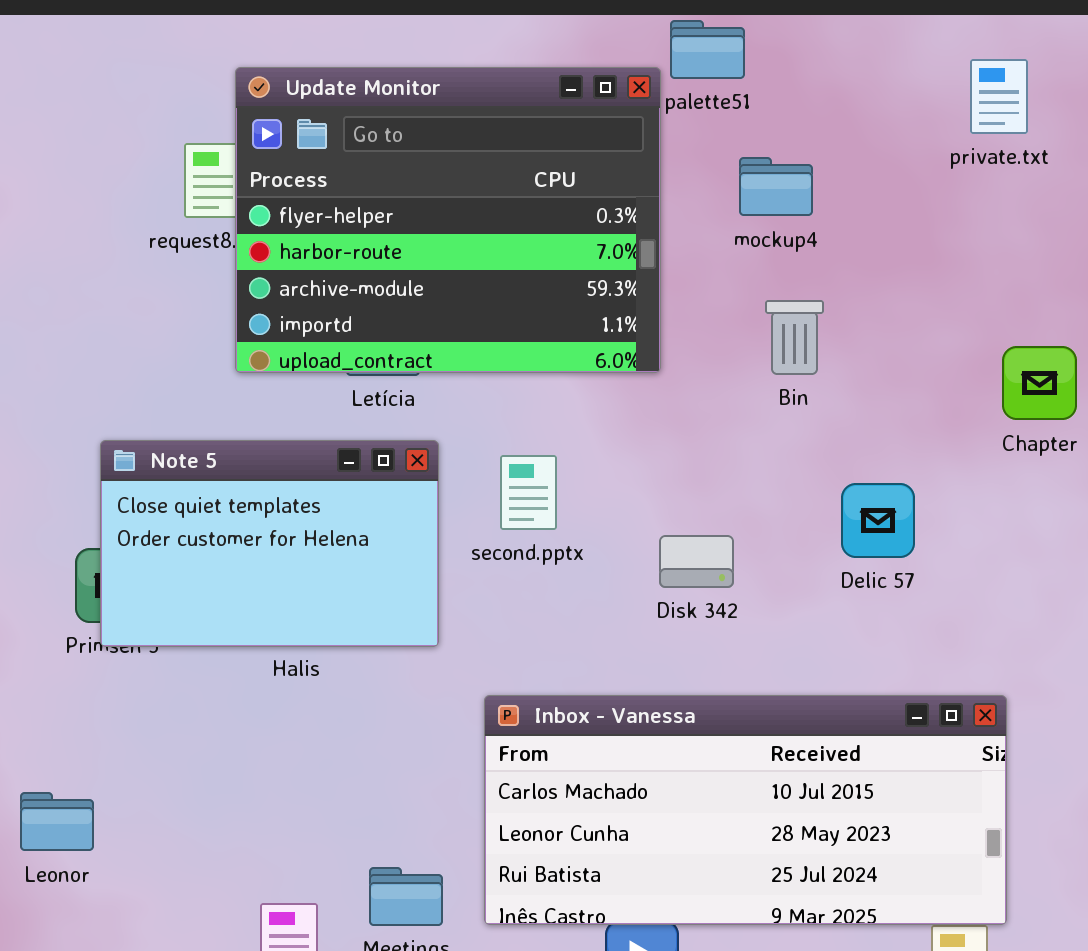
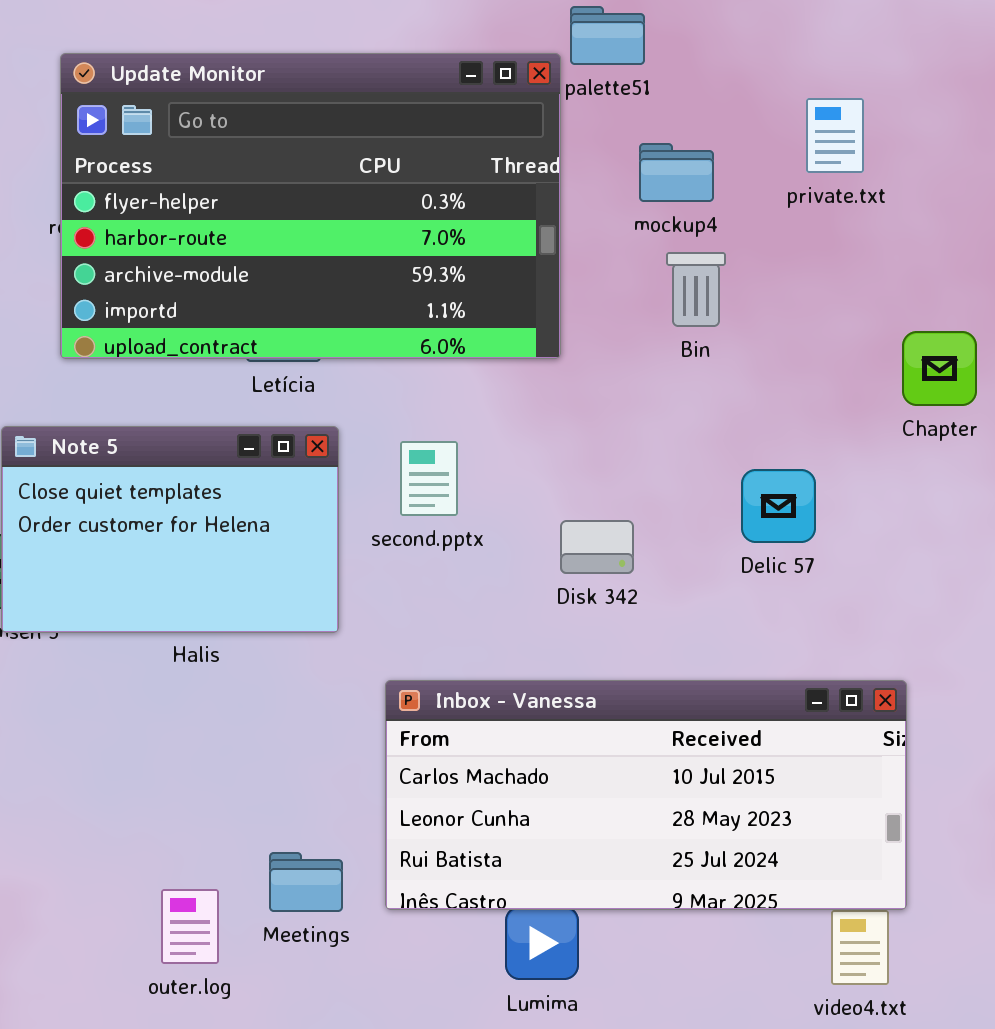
private.txt: [970,59,1028,134] -> [806,98,864,173], moved
Update Monitor: [235,67,661,373] -> [60,53,561,359], resized
Bin: [765,300,824,375] -> [666,252,726,327], moved

